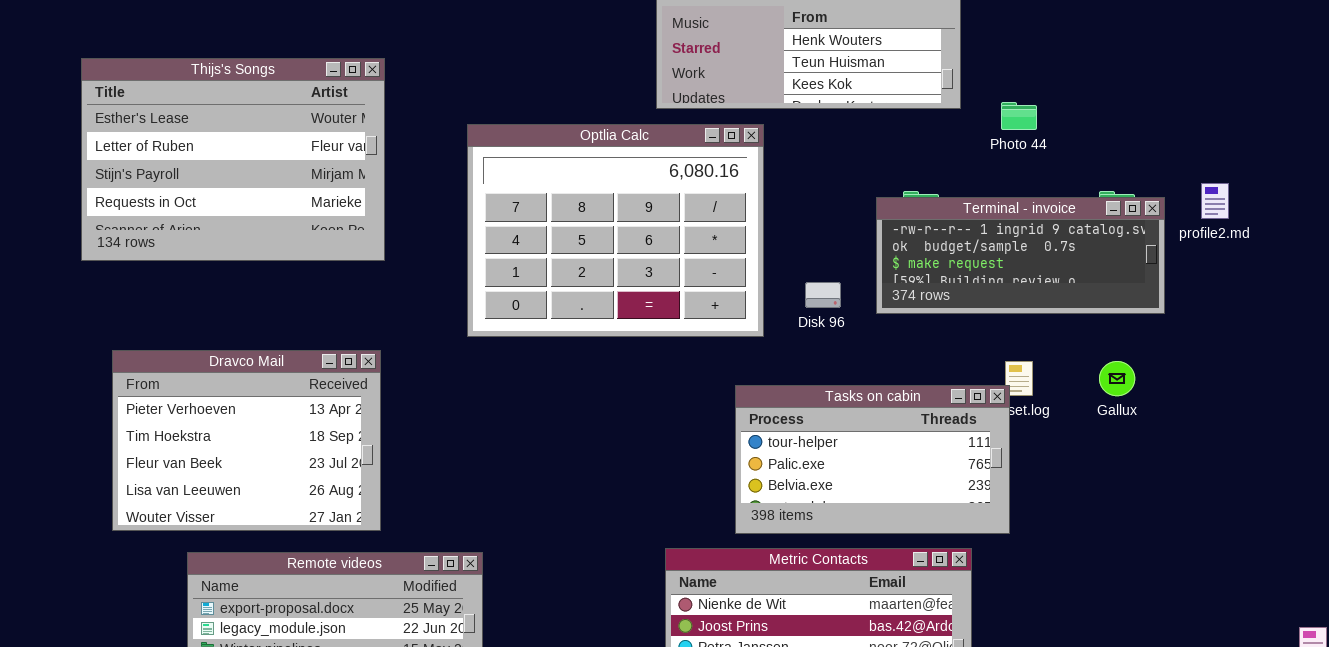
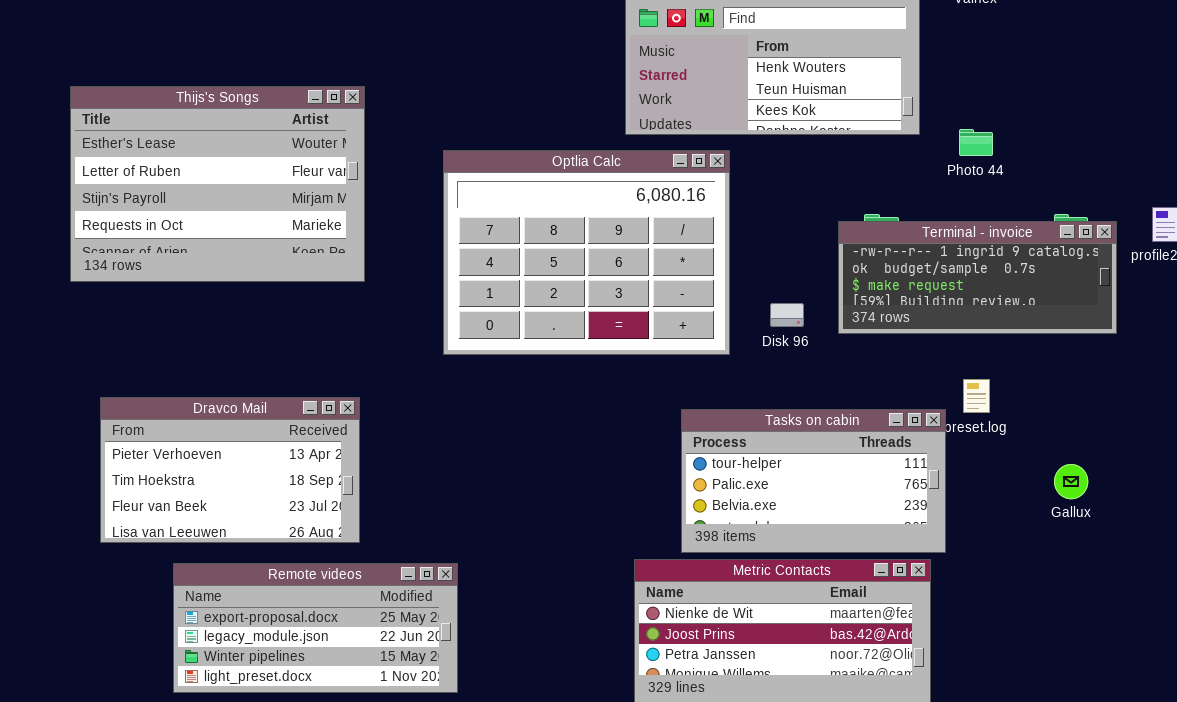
Dravco Mail: [112,350,381,531] -> [100,397,360,543], resized
Gallux: [1099,361,1135,396] -> [1054,464,1088,499], moved
Tasks on cabin: [735,385,1010,534] -> [681,409,946,553], moved

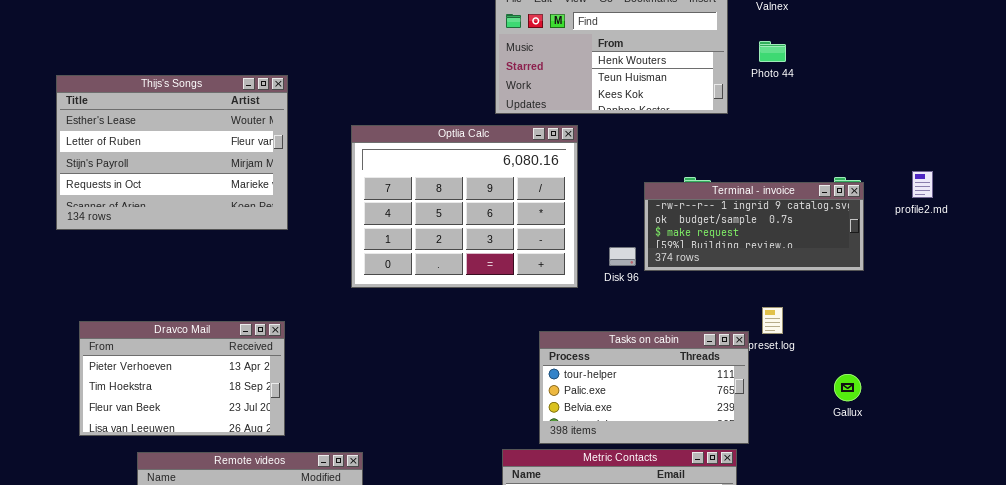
Photo 44: [959,129,993,156] -> [759,41,786,62], moved
Terminal - invoice: [838,221,1117,334] -> [644,182,864,271], moved

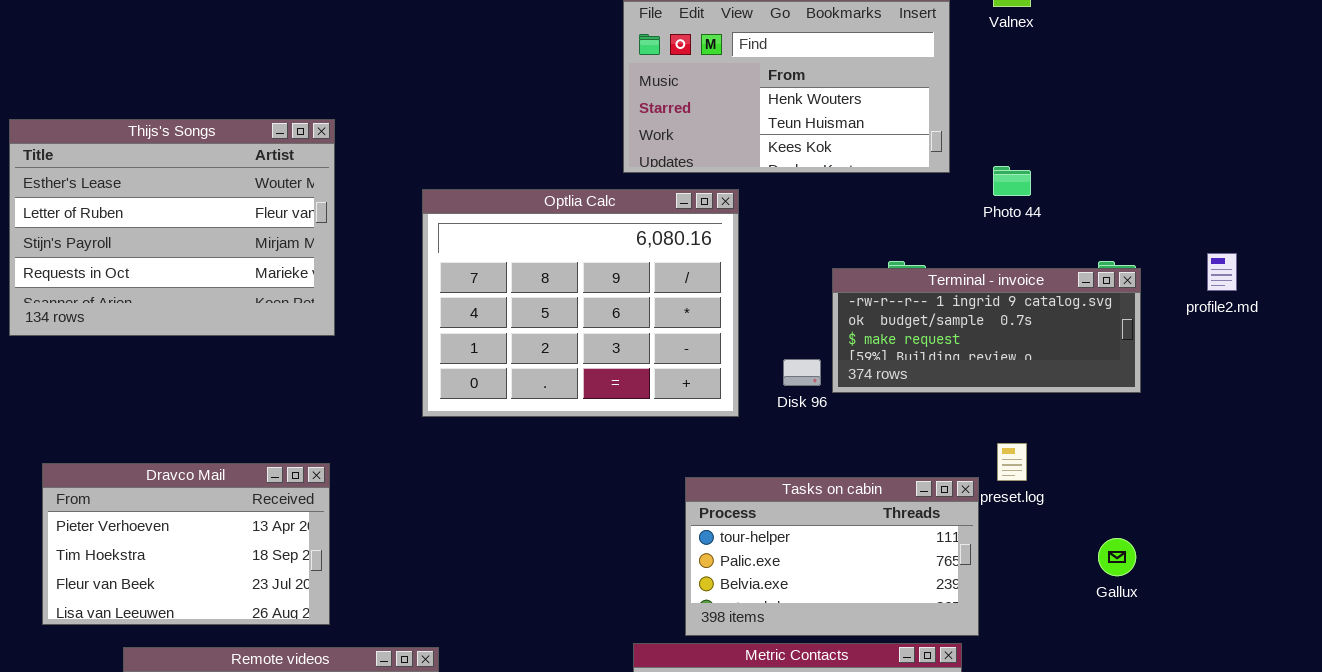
Photo 44: [759,41,786,62] -> [993,166,1031,196], moved

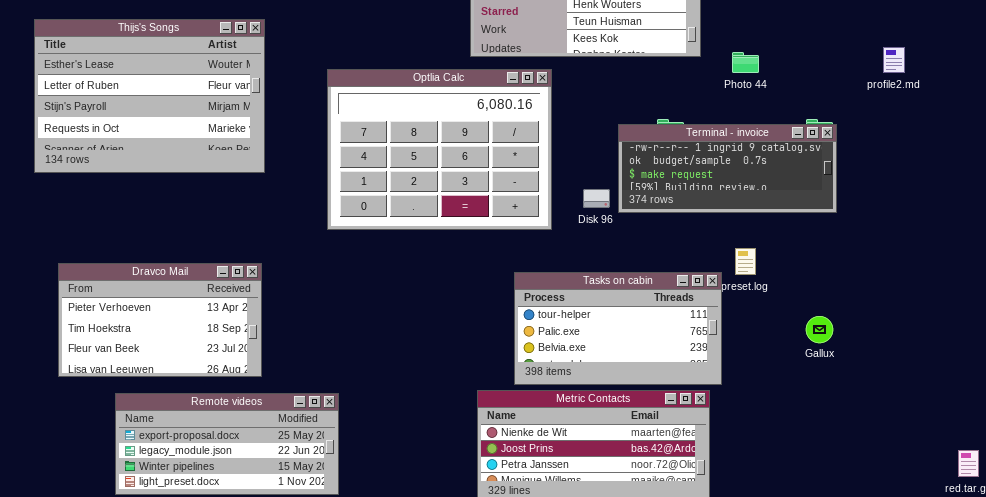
profile2.md: [1207,253,1237,291] -> [883,47,905,73], moved

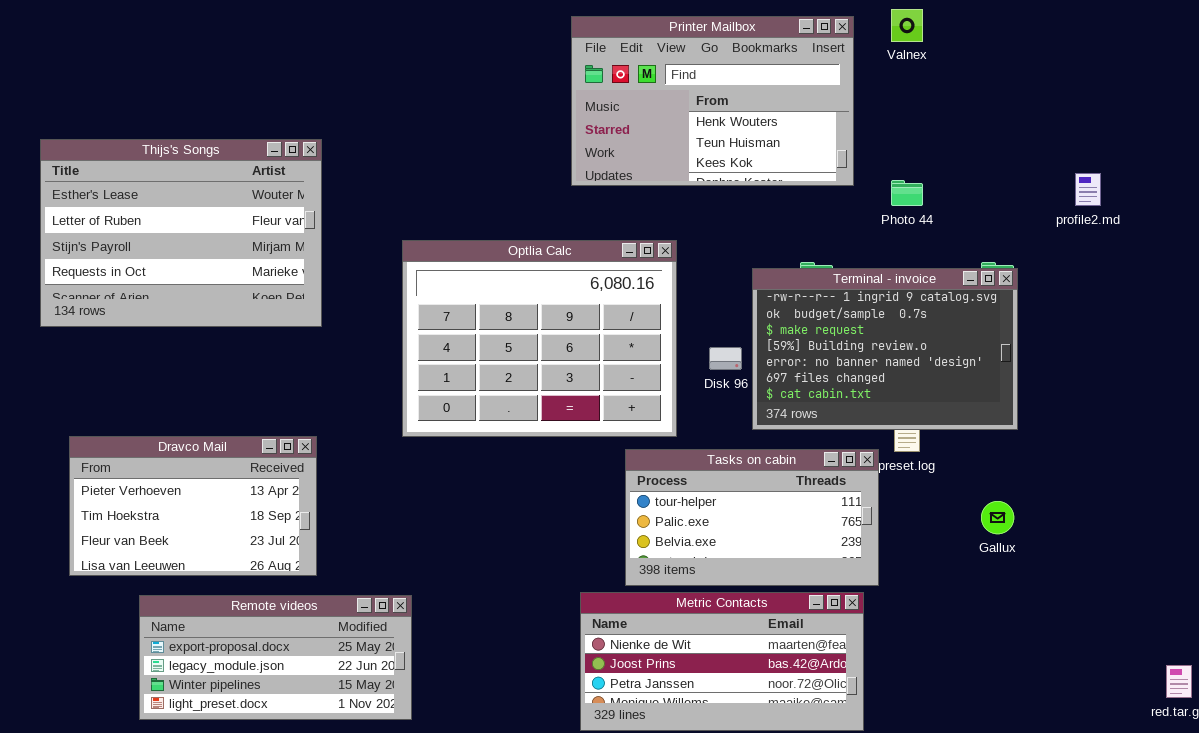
Optlia Calc: [327,69,552,230] -> [402,240,677,437], moved
Terminal - invoice: [618,124,837,213] -> [752,268,1018,430], resized

